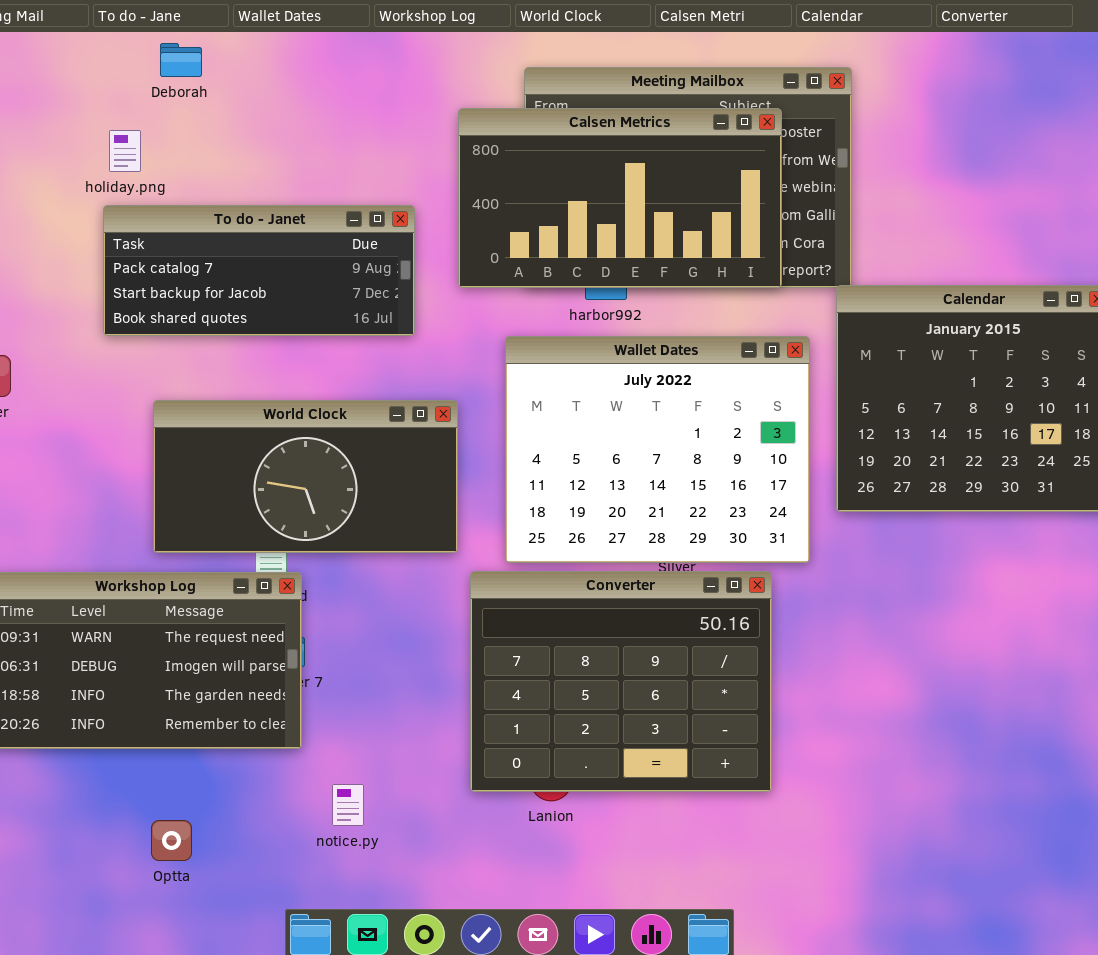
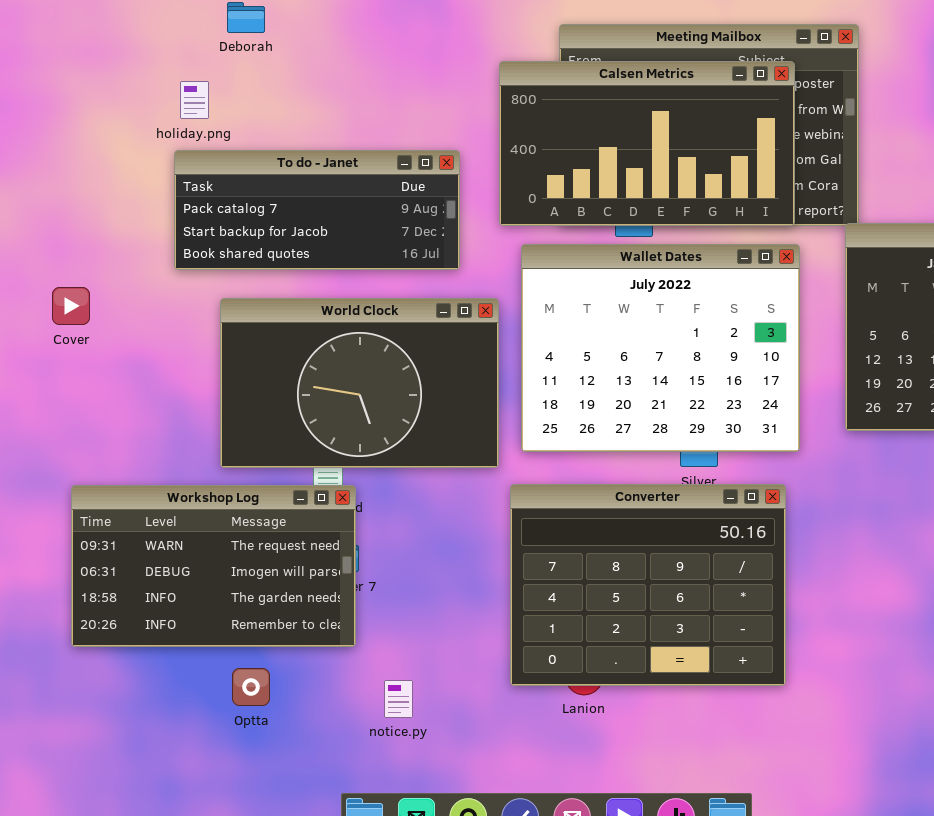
Wallet Dates: [505,336,810,563] -> [521,244,800,452], moved
World Clock: [153,400,458,553] -> [220,298,499,468], resized
Optta: [151,820,192,861] -> [232,668,270,706], moved

